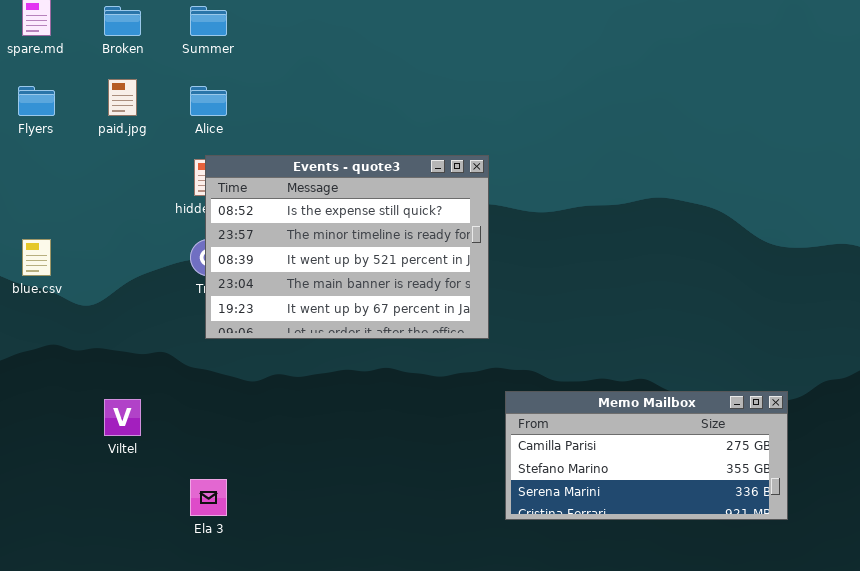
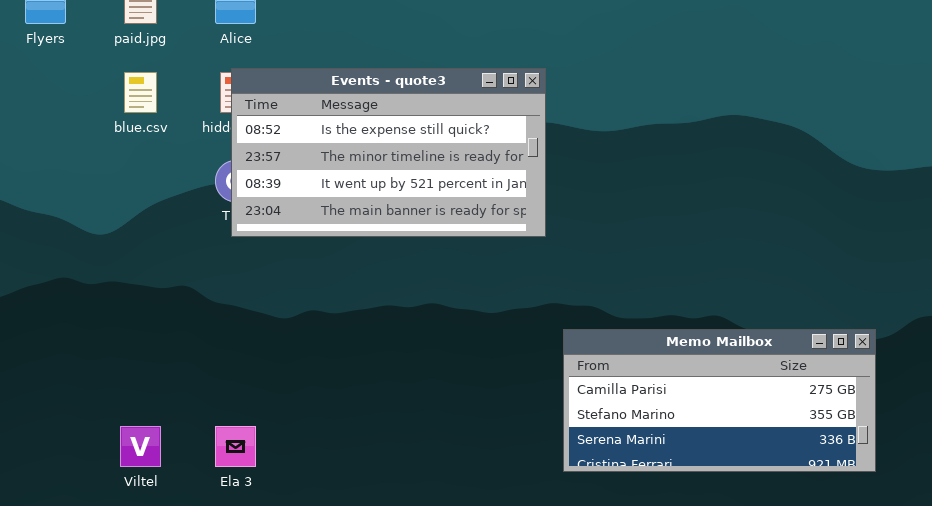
Events - quote3: [205,155,489,339] -> [231,68,546,237], resized
blue.csv: [22,239,51,276] -> [124,72,157,113], moved
Viltel: [104,399,141,436] -> [120,426,161,467], moved

